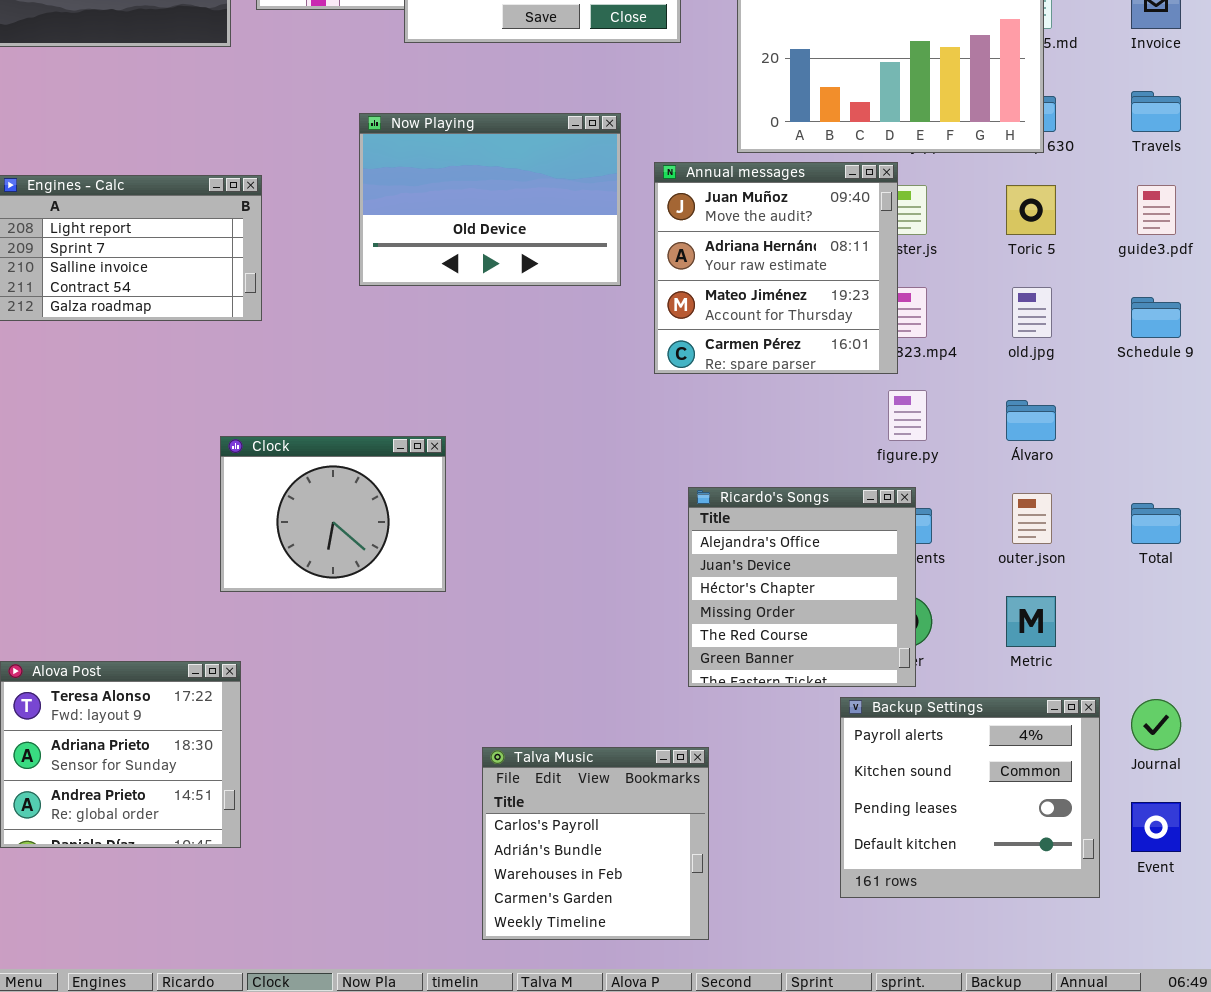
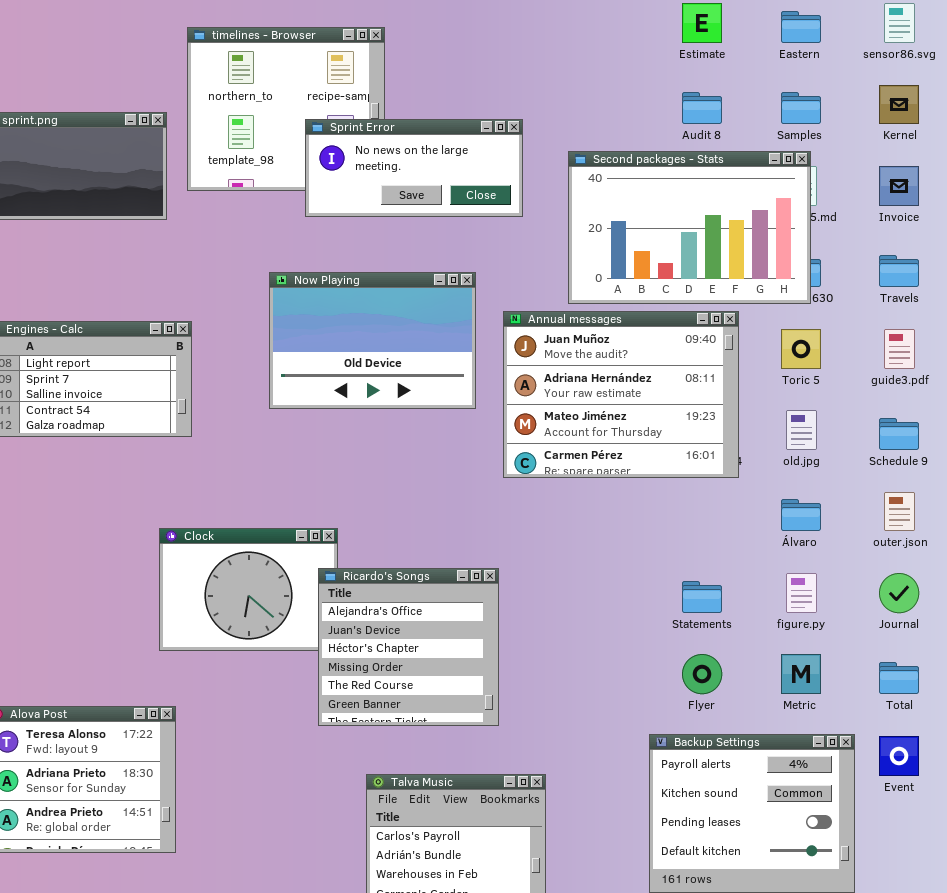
Annual messages: [654,162,898,374] -> [503,311,739,478], resized
figure.py: [888,390,927,441] -> [786,573,817,613], moved
Ricardo's Songs: [688,487,916,687] -> [318,568,499,726], moved
outer.json: [1012,493,1052,544] -> [884,492,915,531], moved
Total: [1131,503,1181,544] -> [879,662,919,694], moved
Journal: [1131,699,1181,750] -> [879,573,919,613], moved
Event: [1131,802,1181,852] -> [879,736,919,776], moved

